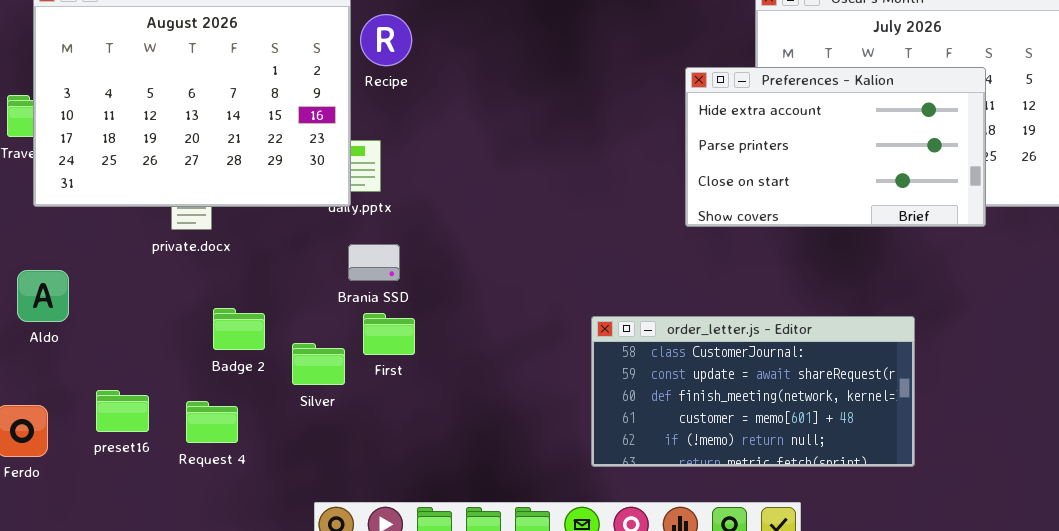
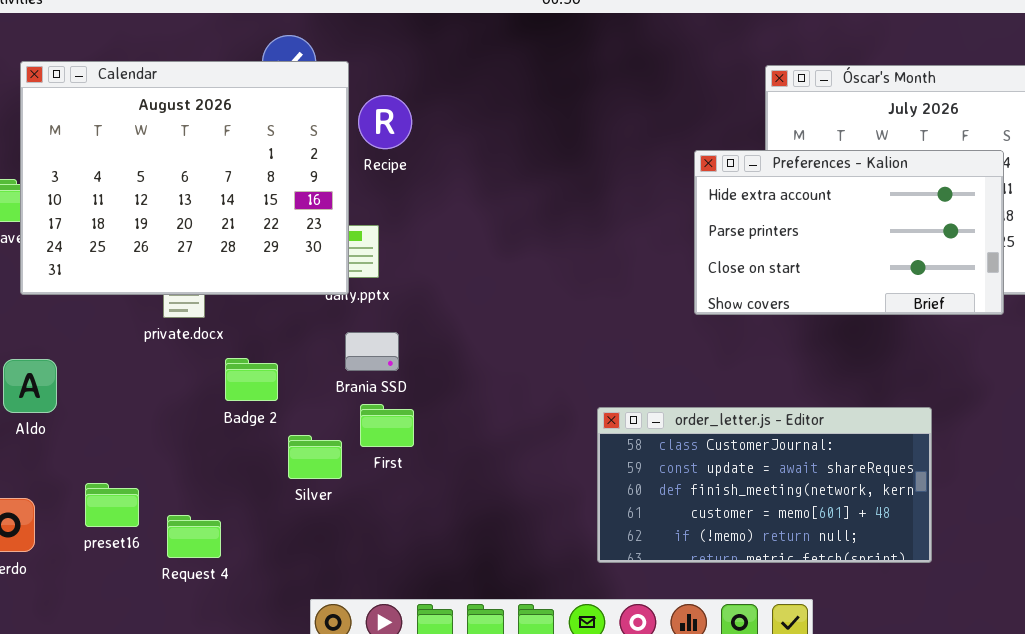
Badge 2: [213,308,265,350] -> [225,358,278,401], moved
Request 4: [186,401,238,443] -> [167,515,221,558], moved

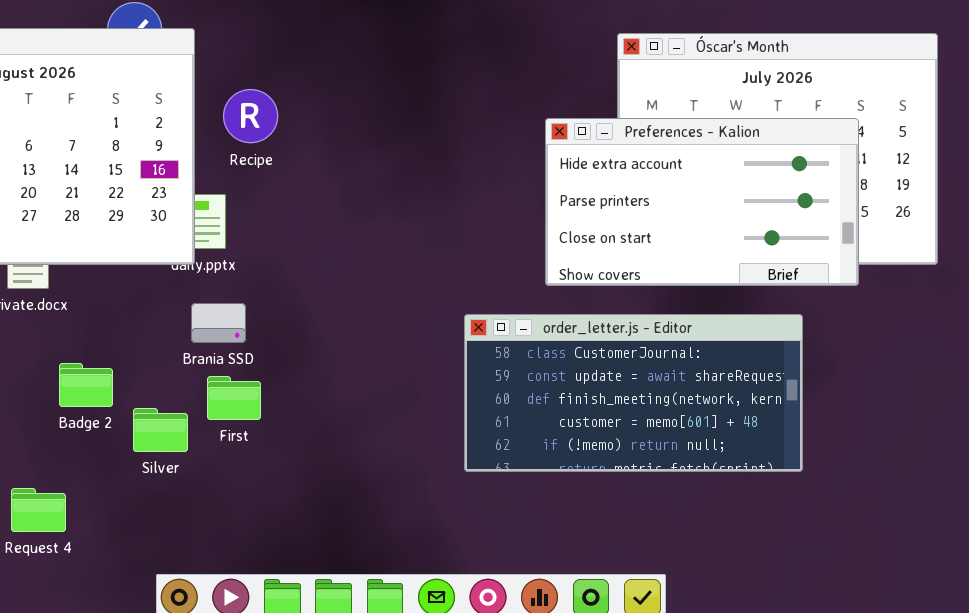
Recipe: [358,95,412,149] -> [223,89,278,143], moved
Badge 2: [225,358,278,401] -> [59,363,113,407], moved
order_letter.js - Editor: [597,407,932,563] -> [464,314,803,472], moved

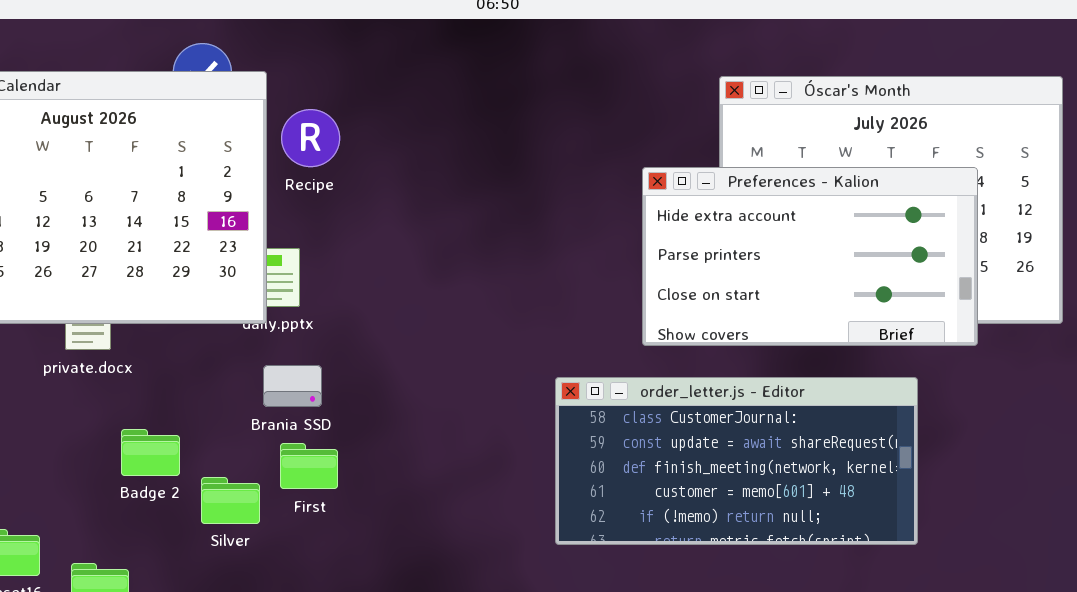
Recipe: [223,89,278,143] -> [281,109,340,167], moved

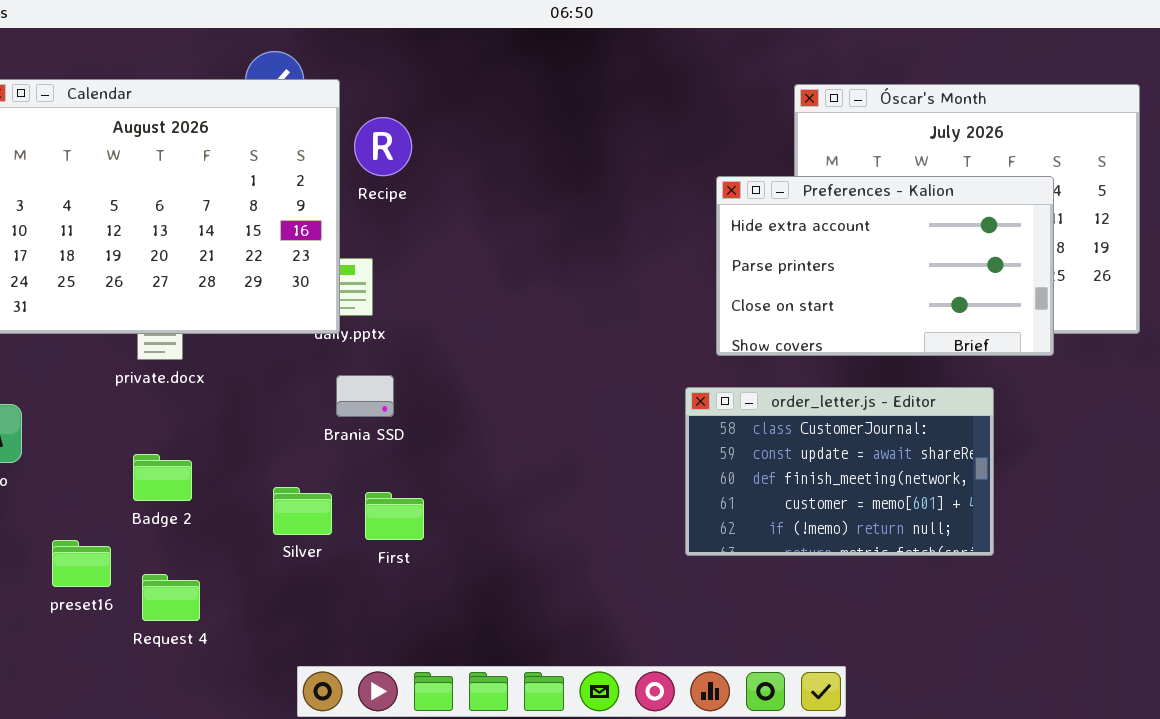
order_letter.js - Editor: [555,377,918,545] -> [685,387,994,556], resized
Badge 2: [121,429,180,476] -> [133,454,192,501], moved
First: [280,443,338,489] -> [365,492,424,540], moved

